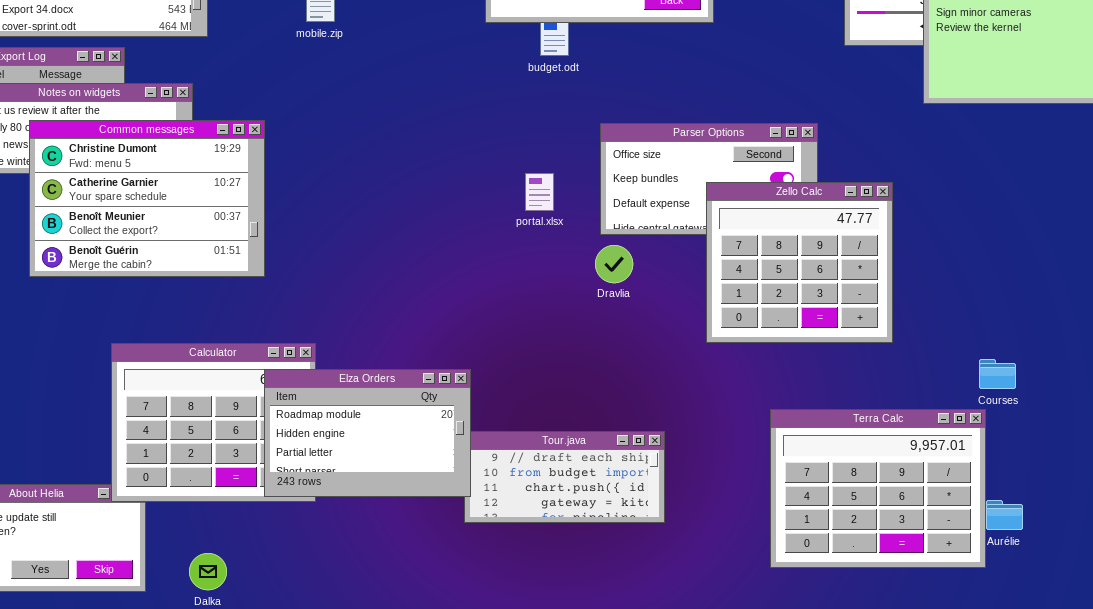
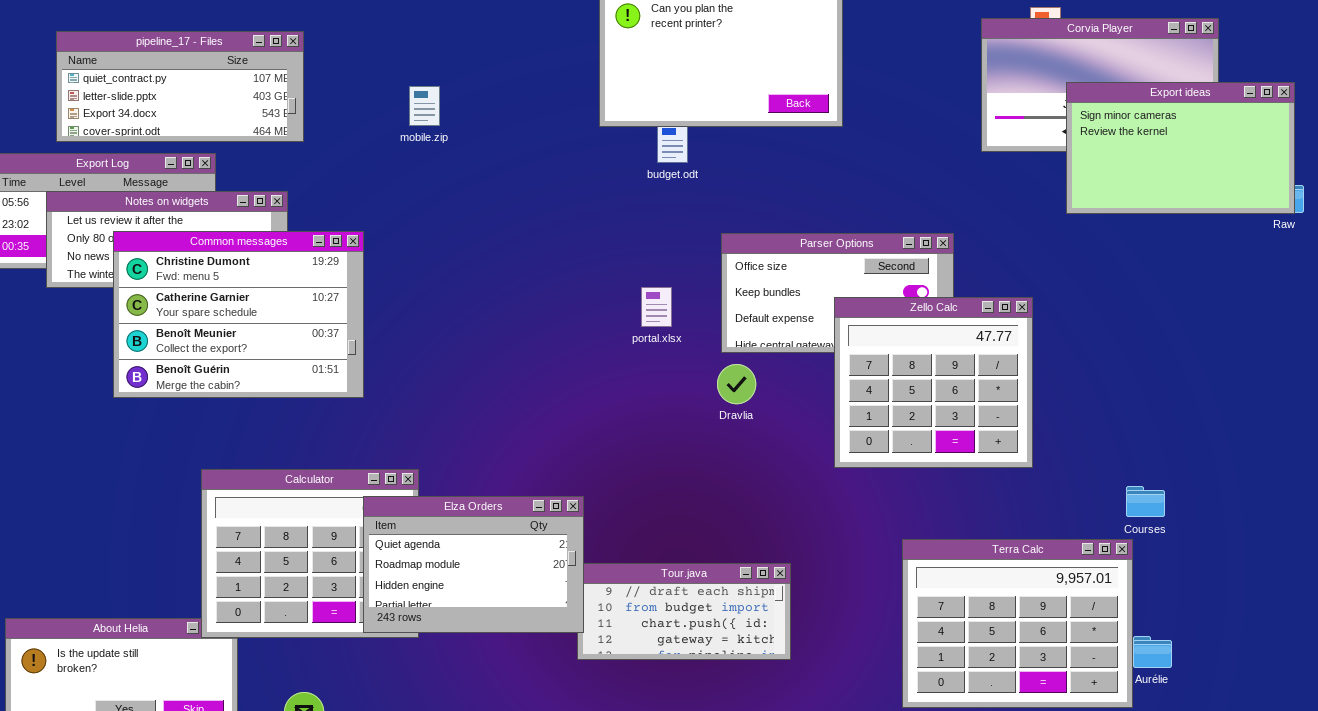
Elza Orders: [264,369,471,497] -> [363,496,584,633], scrolled up 1 row

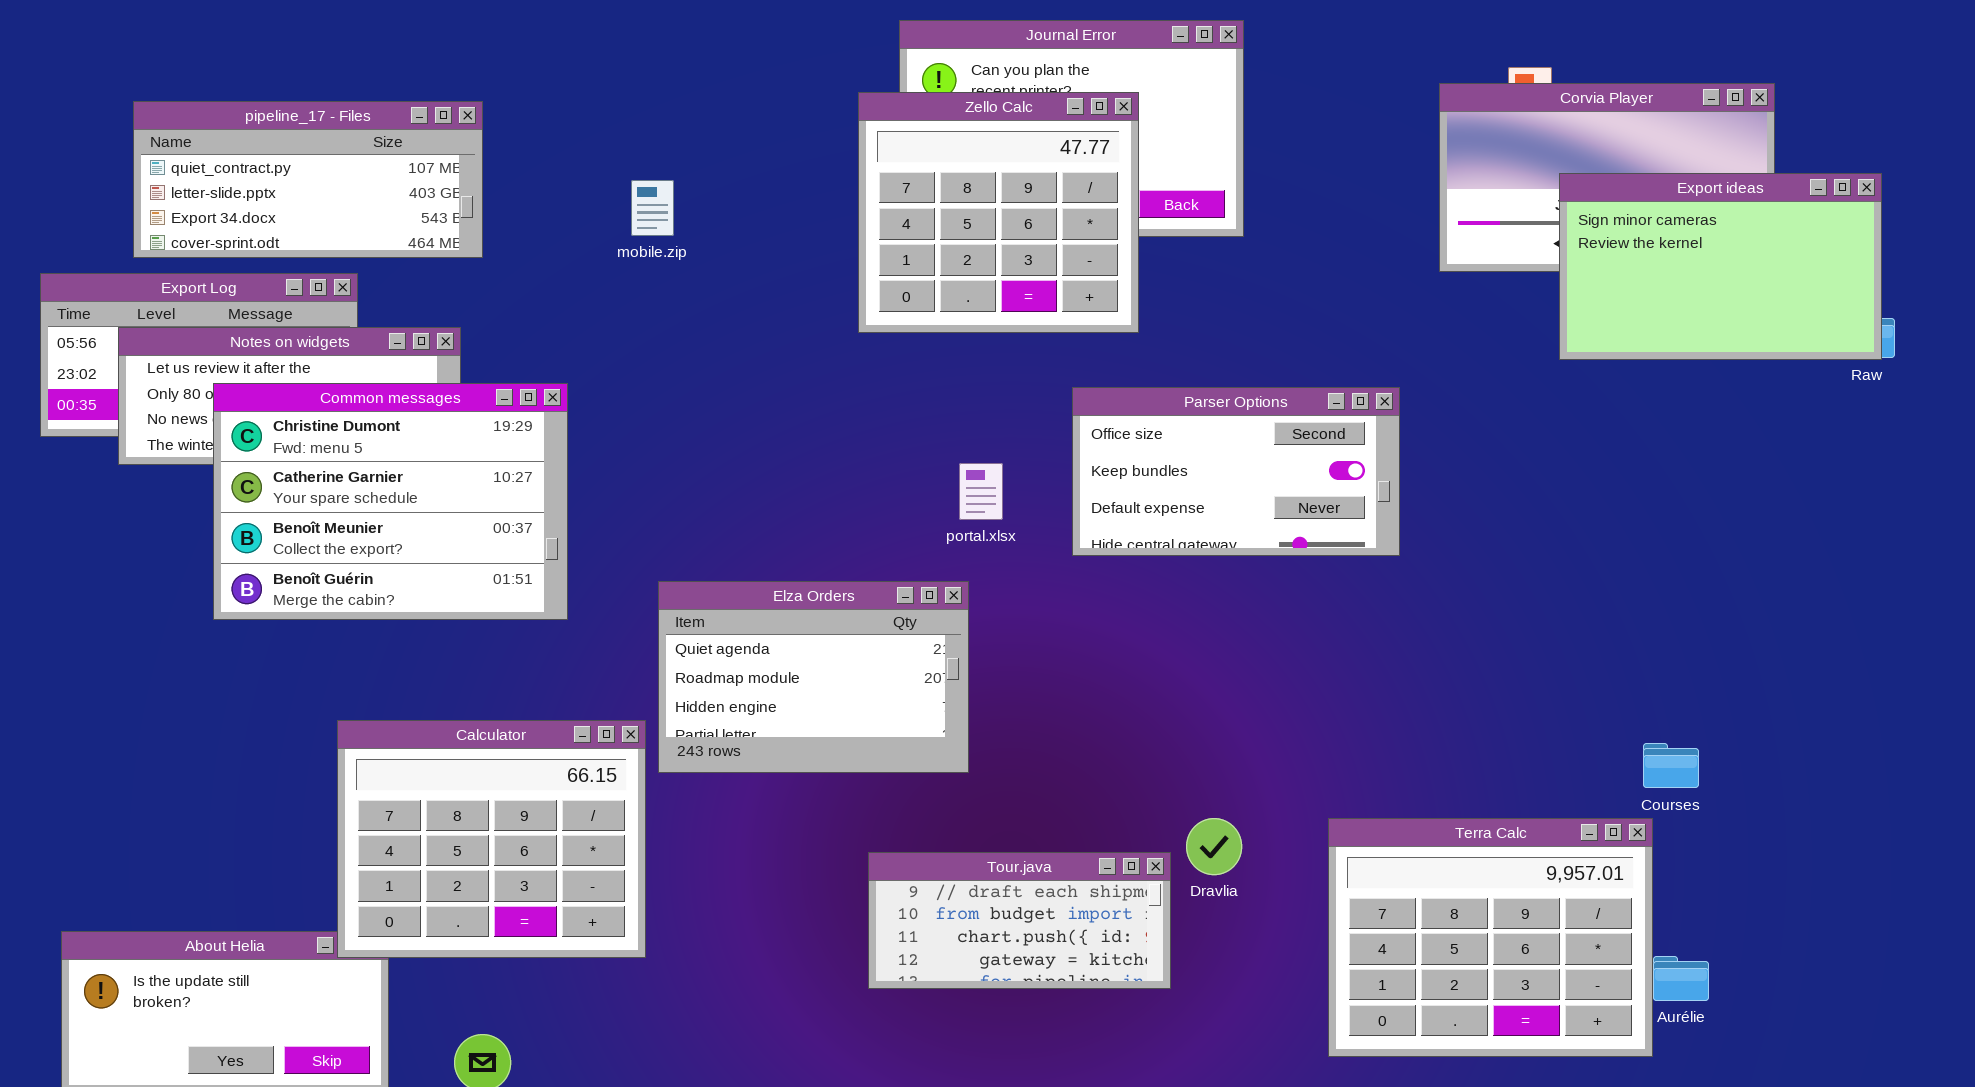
Zello Calc: [834,297,1033,468] -> [858,92,1139,333], moved
Dravlia: [717,364,756,404] -> [1186,818,1242,875], moved
Elza Orders: [363,496,584,633] -> [658,581,969,773], moved

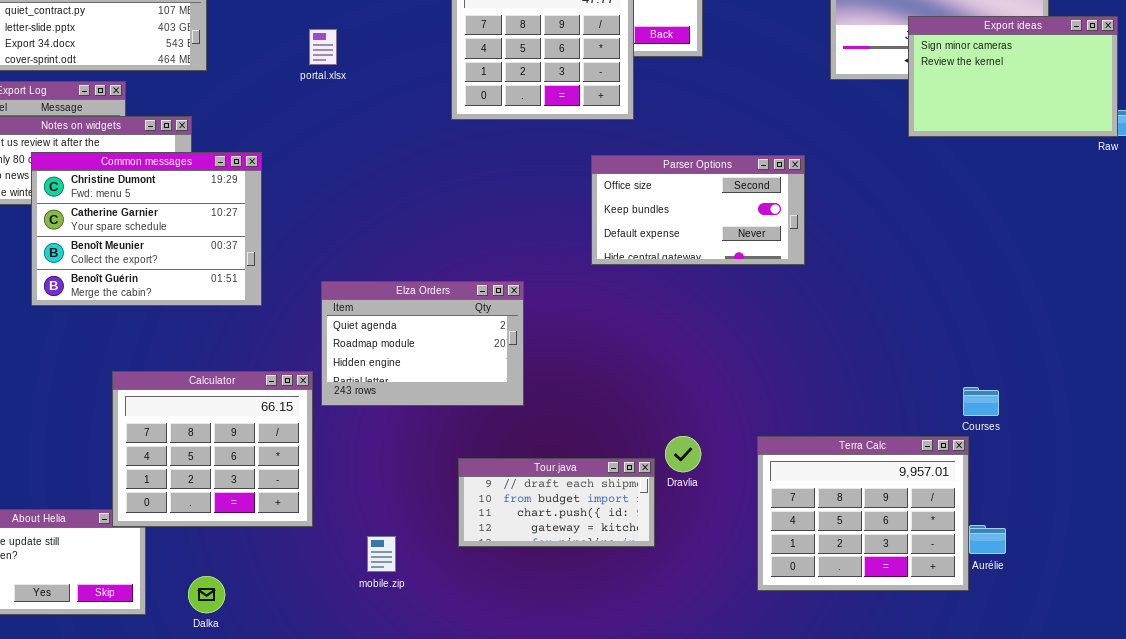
mobile.zip: [631,180,674,236] -> [367,536,396,572], moved
portal.xlsx: [959,463,1003,520] -> [309,29,337,65], moved

